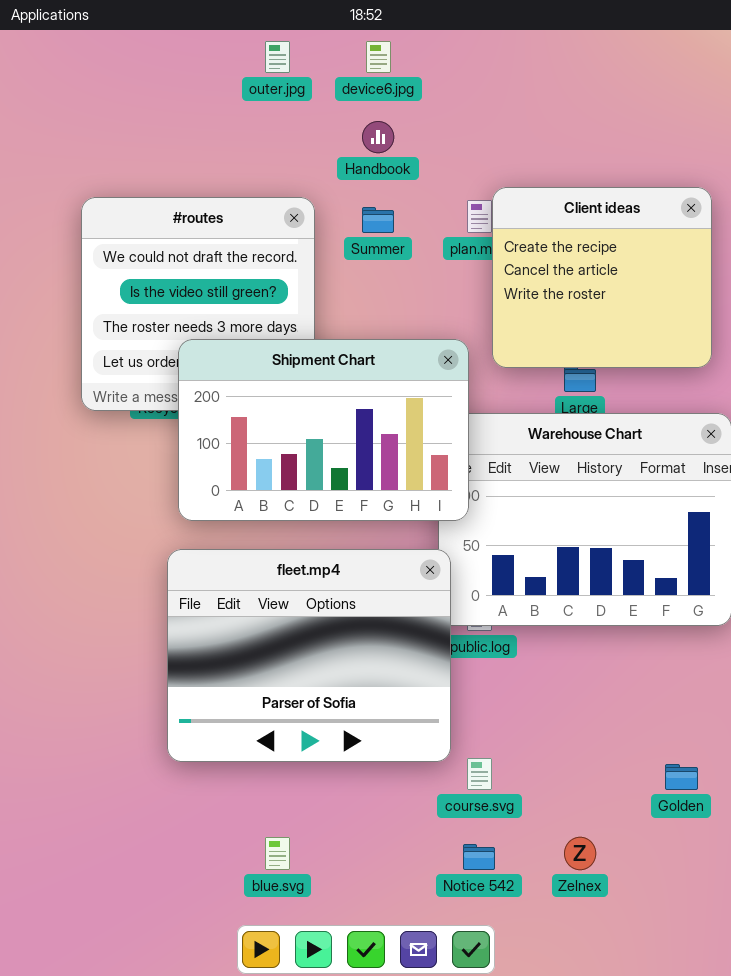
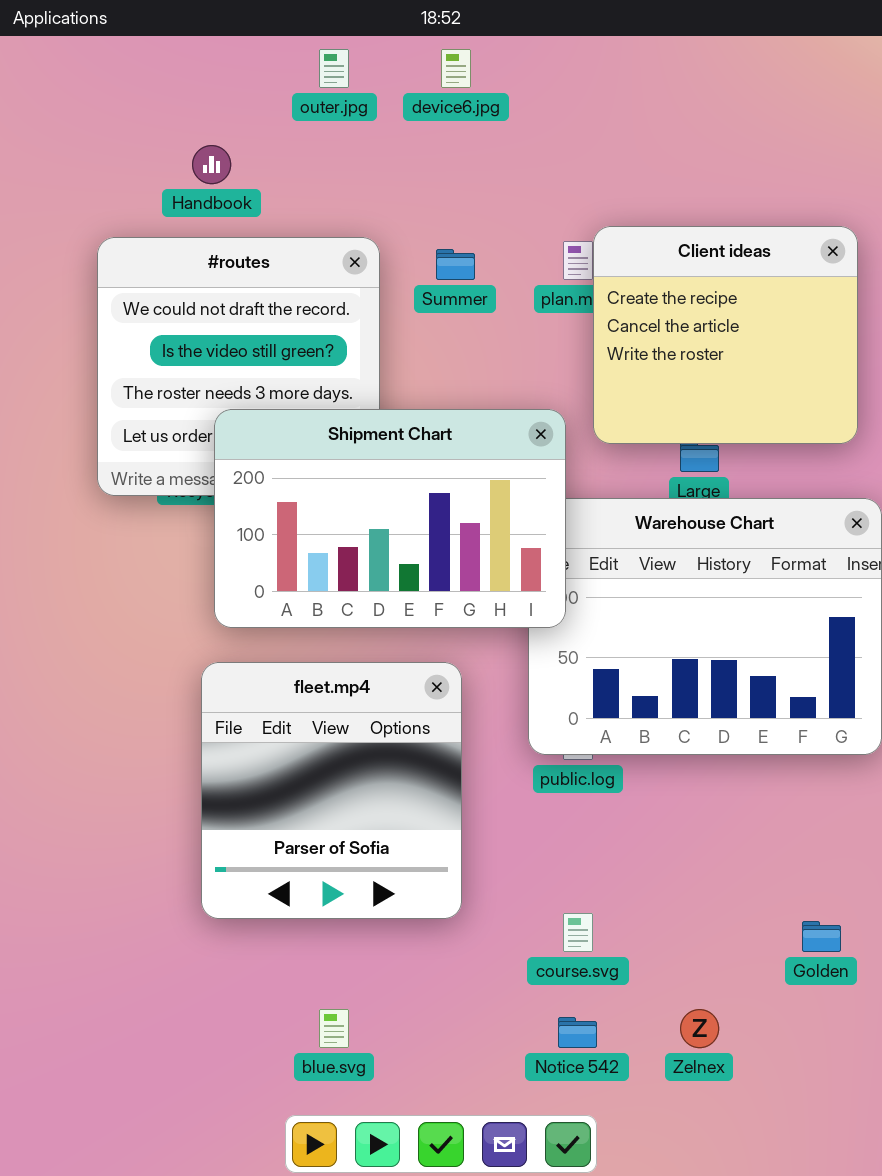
Handbook: [362,121,394,153] -> [192,145,231,184], moved
fleet.mp4: [167,549,451,762] -> [201,662,462,919], resized

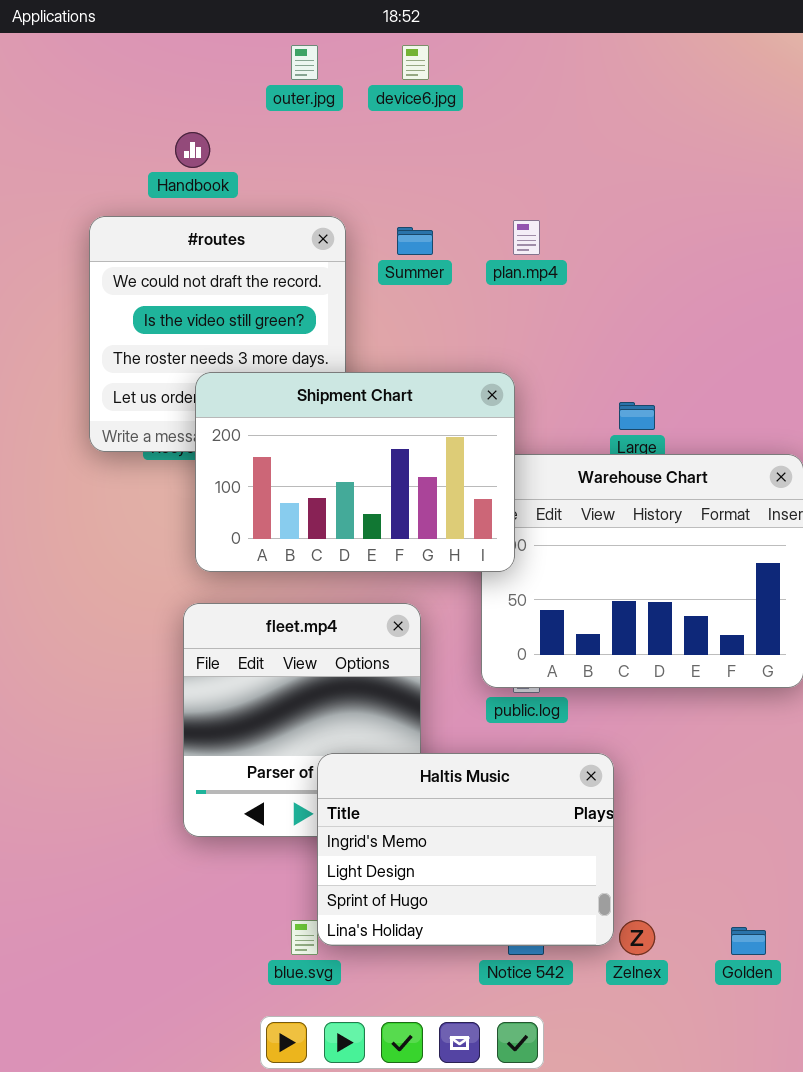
Client ideas: [593,226,858,444] -> none, closed
Haltis Music: none -> [317,753,614,946], opened
Golden: [802,921,841,952] -> [731,927,766,955], moved

